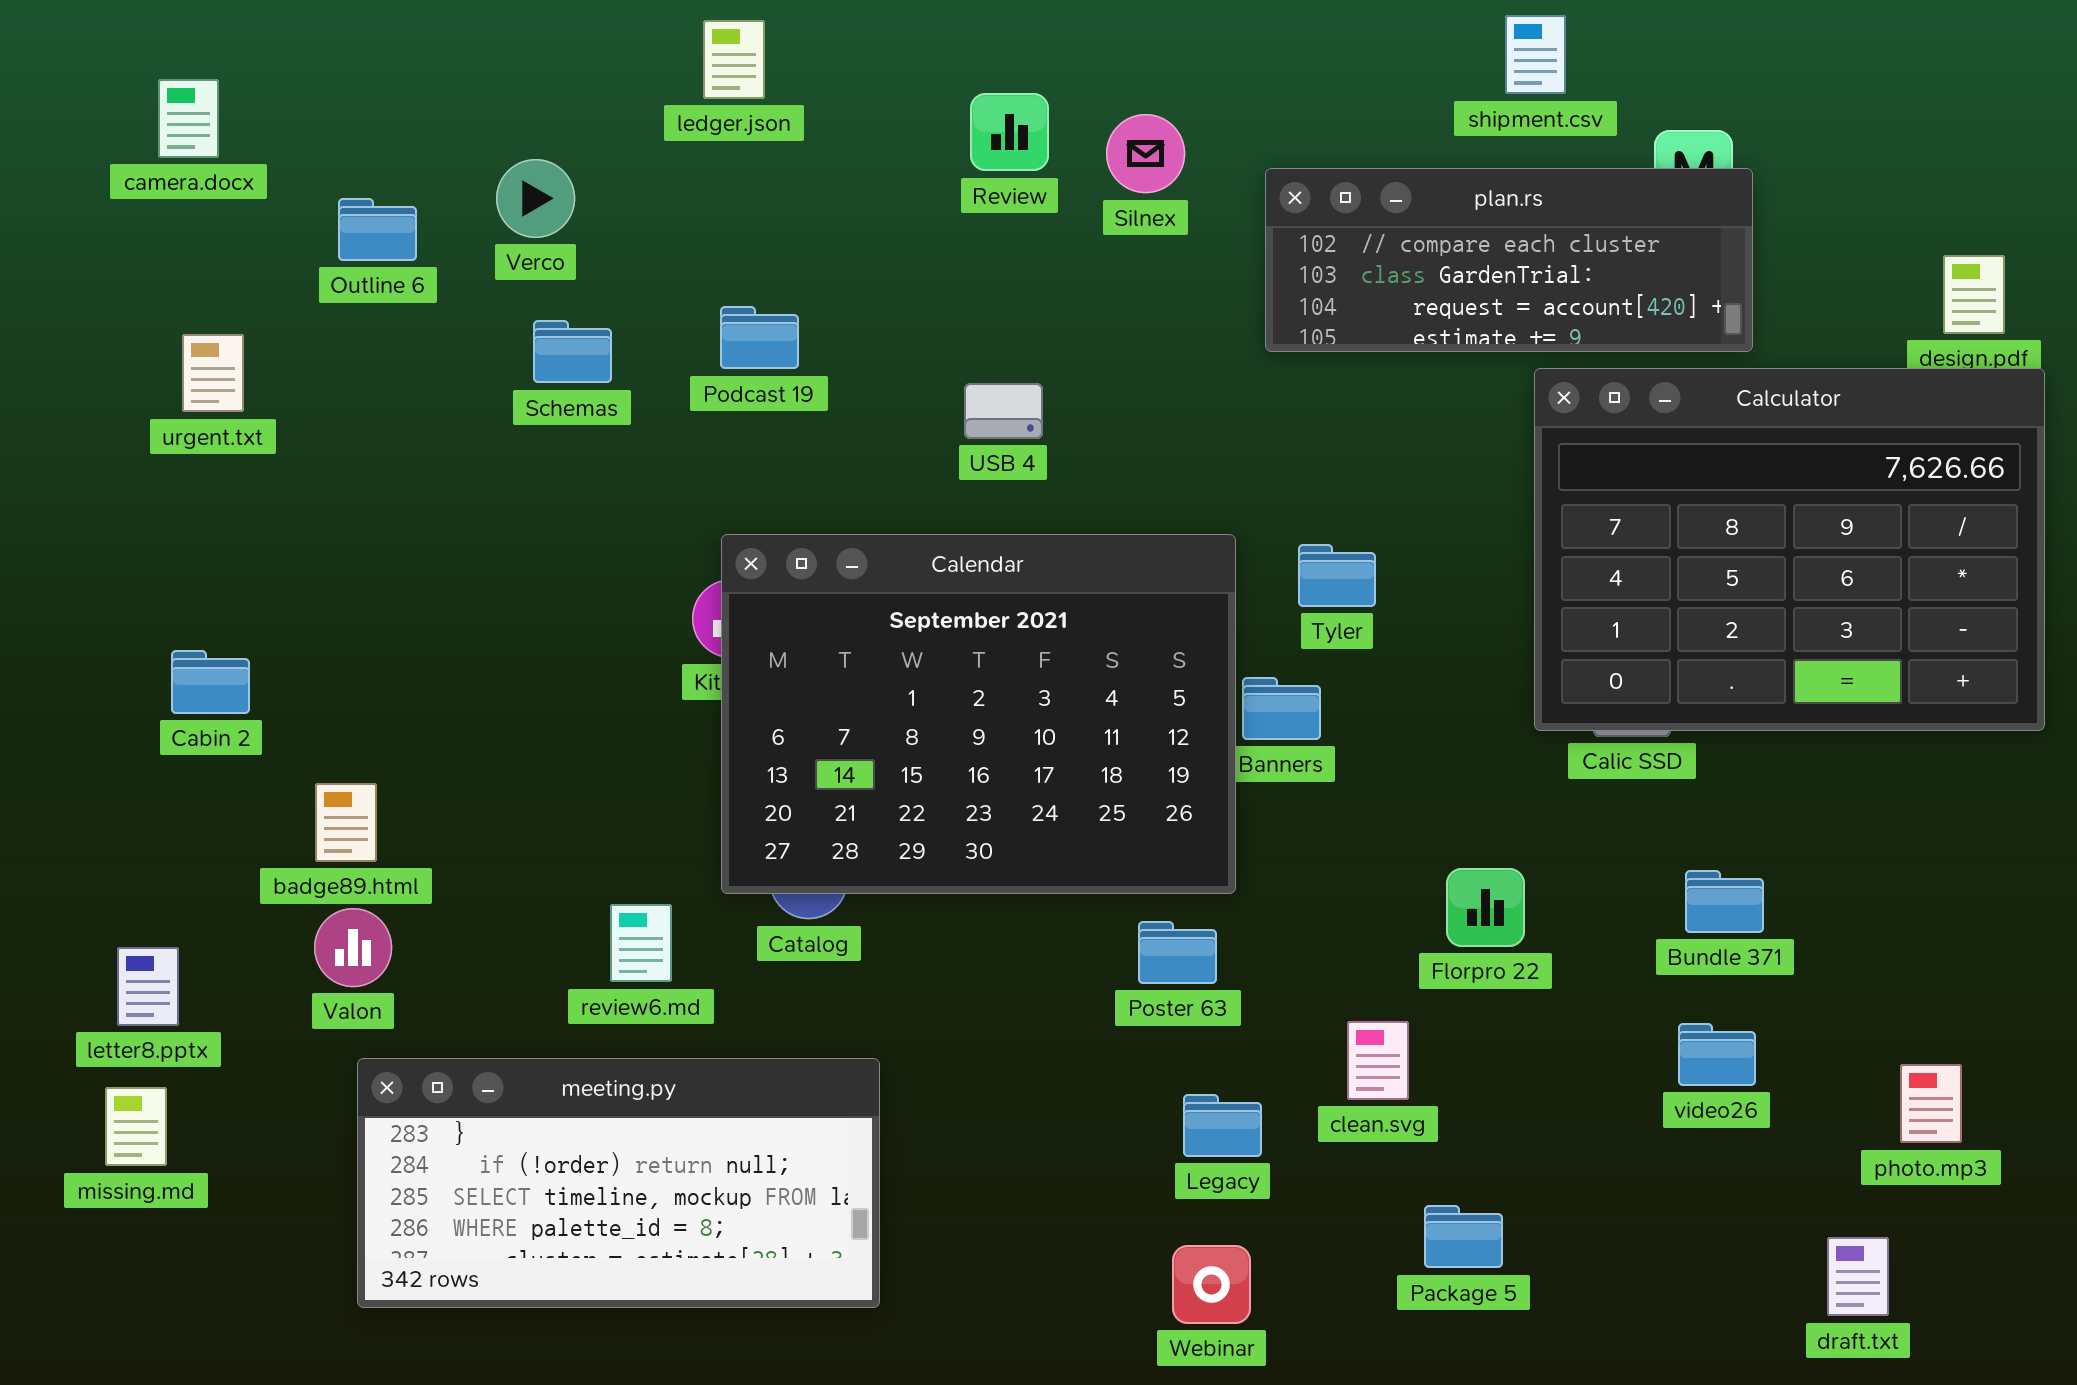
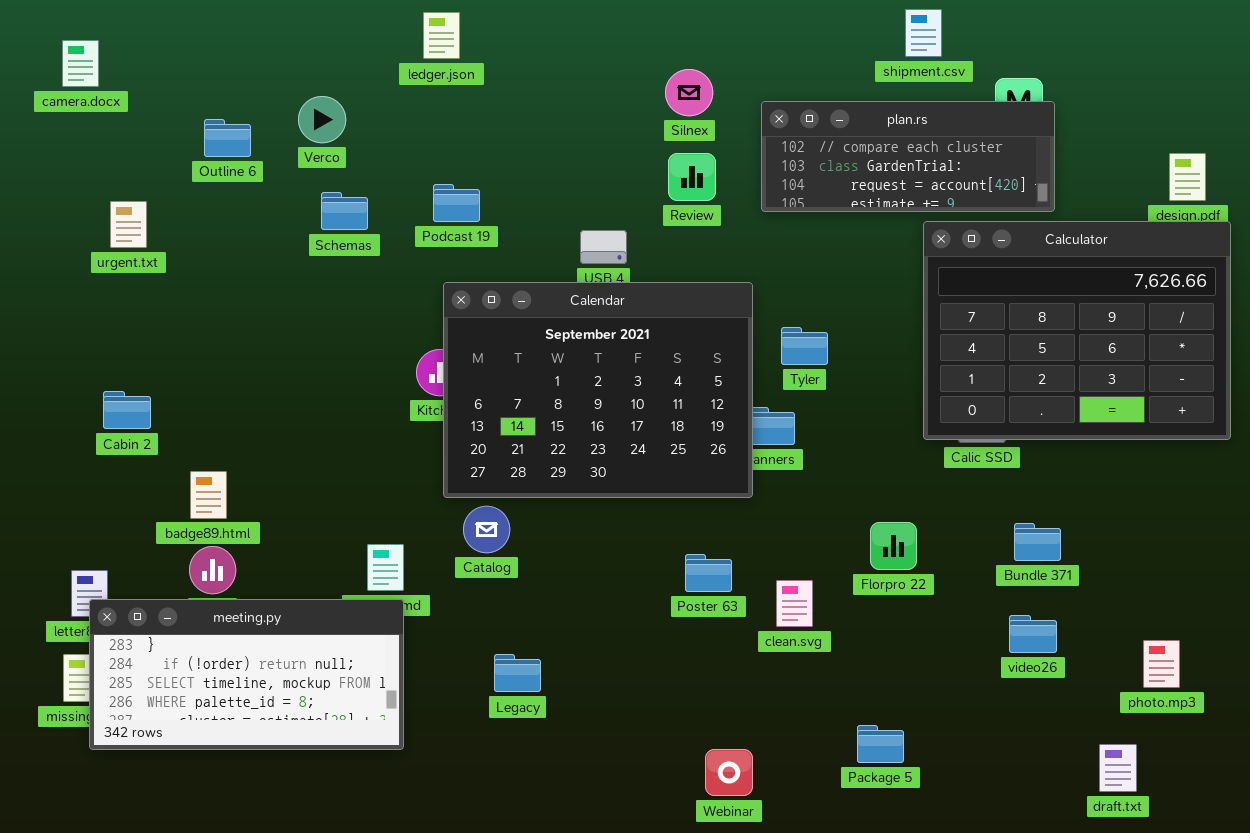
camera.docx: [158,79,219,158] -> [62,40,99,87], moved
Review: [970,93,1049,171] -> [668,153,716,201], moved
Calendar: [721,534,1236,894] -> [443,282,753,498], moved
clean.svg: [1347,1021,1409,1100] -> [776,580,813,627], moved
meeting.py: [357,1058,880,1308] -> [89,599,404,750], moved
Legacy: [1183,1094,1262,1157] -> [494,654,541,692], moved

